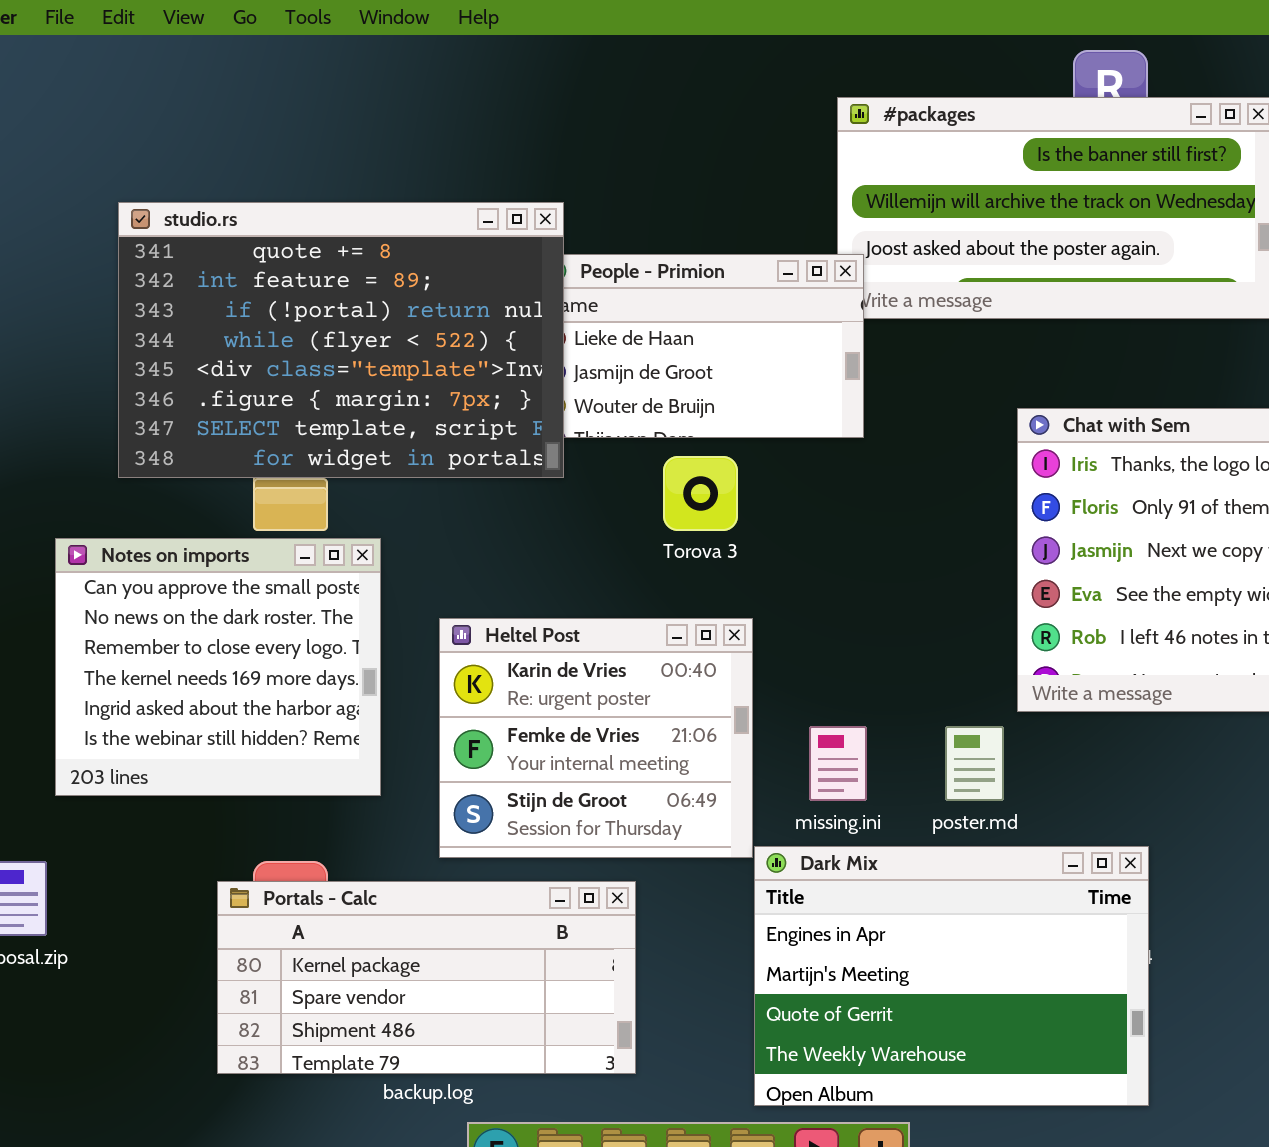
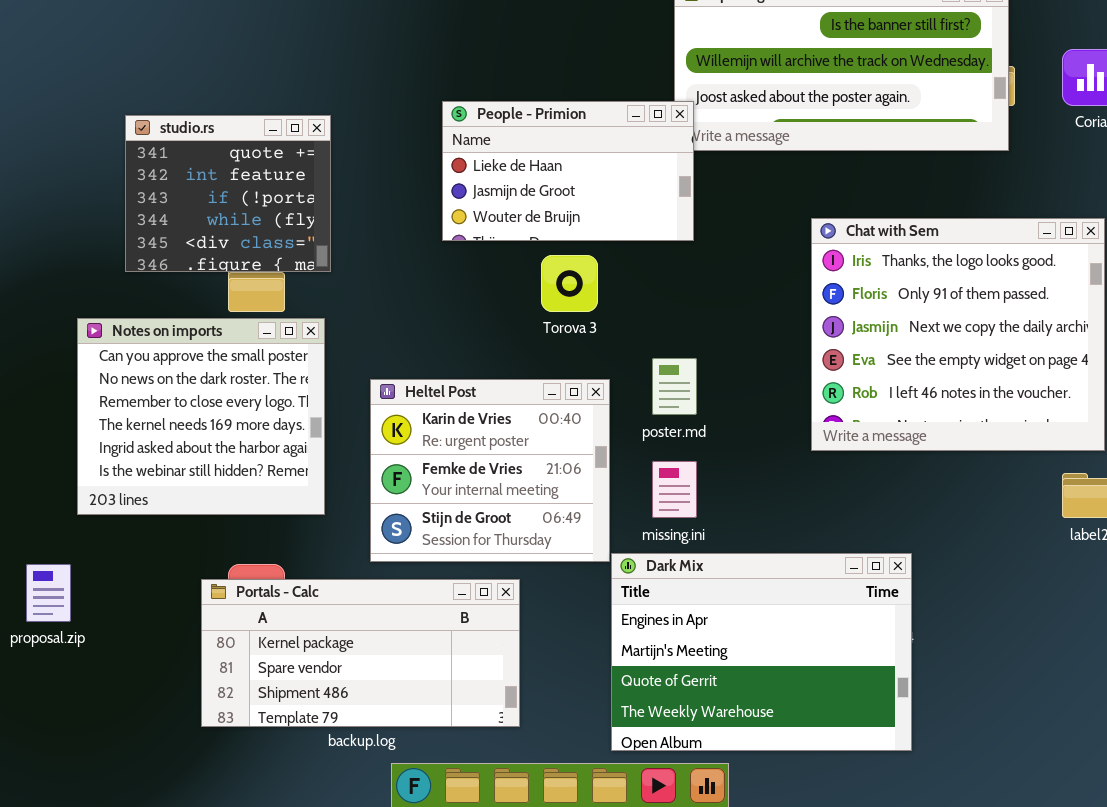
studio.rs: [118,202,564,478] -> [125,115,331,272], resized
poster.md: [945,726,1004,801] -> [652,358,697,415], moved

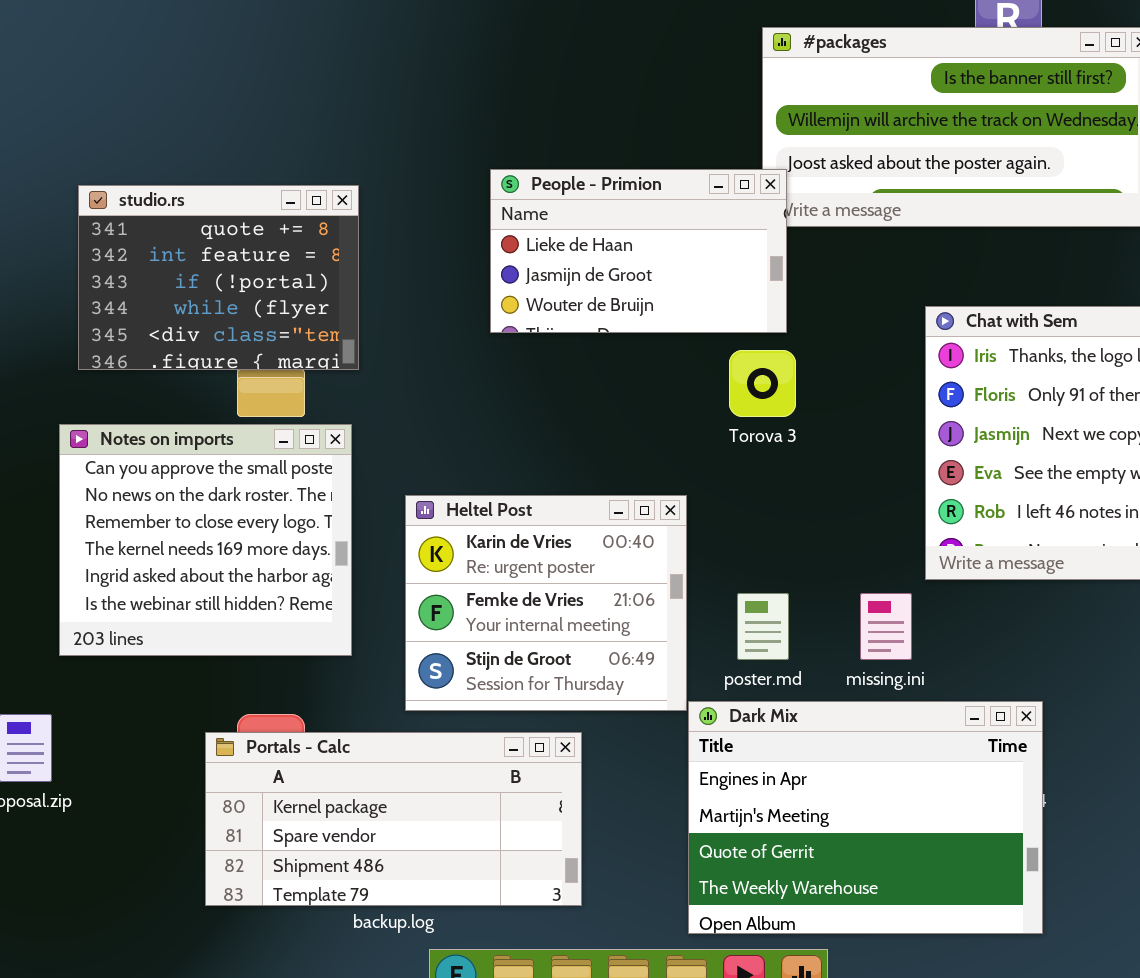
studio.rs: [125,115,331,272] -> [78,185,359,370], resized
Torova 3: [541,255,598,312] -> [729,350,796,417], moved
poster.md: [652,358,697,415] -> [737,593,789,660], moved
missing.ini: [652,461,697,518] -> [860,593,912,660], moved

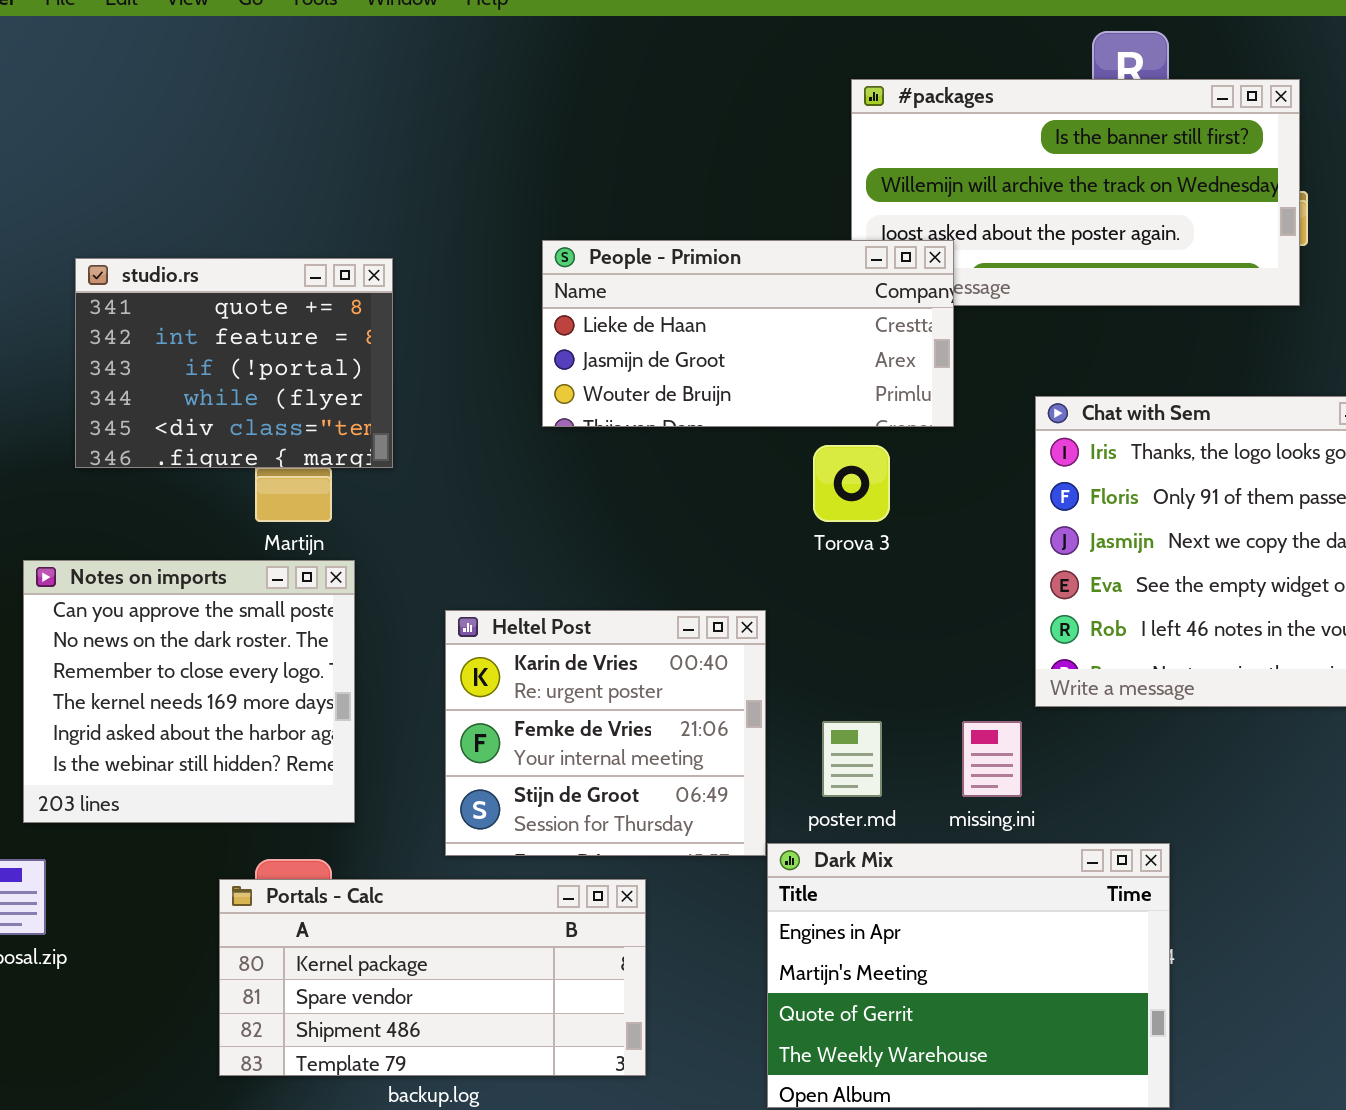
People - Primion: [490,169,787,333] -> [542,240,954,427], resized
Notes on imports: [59,424,352,656] -> [23,560,355,823], moved

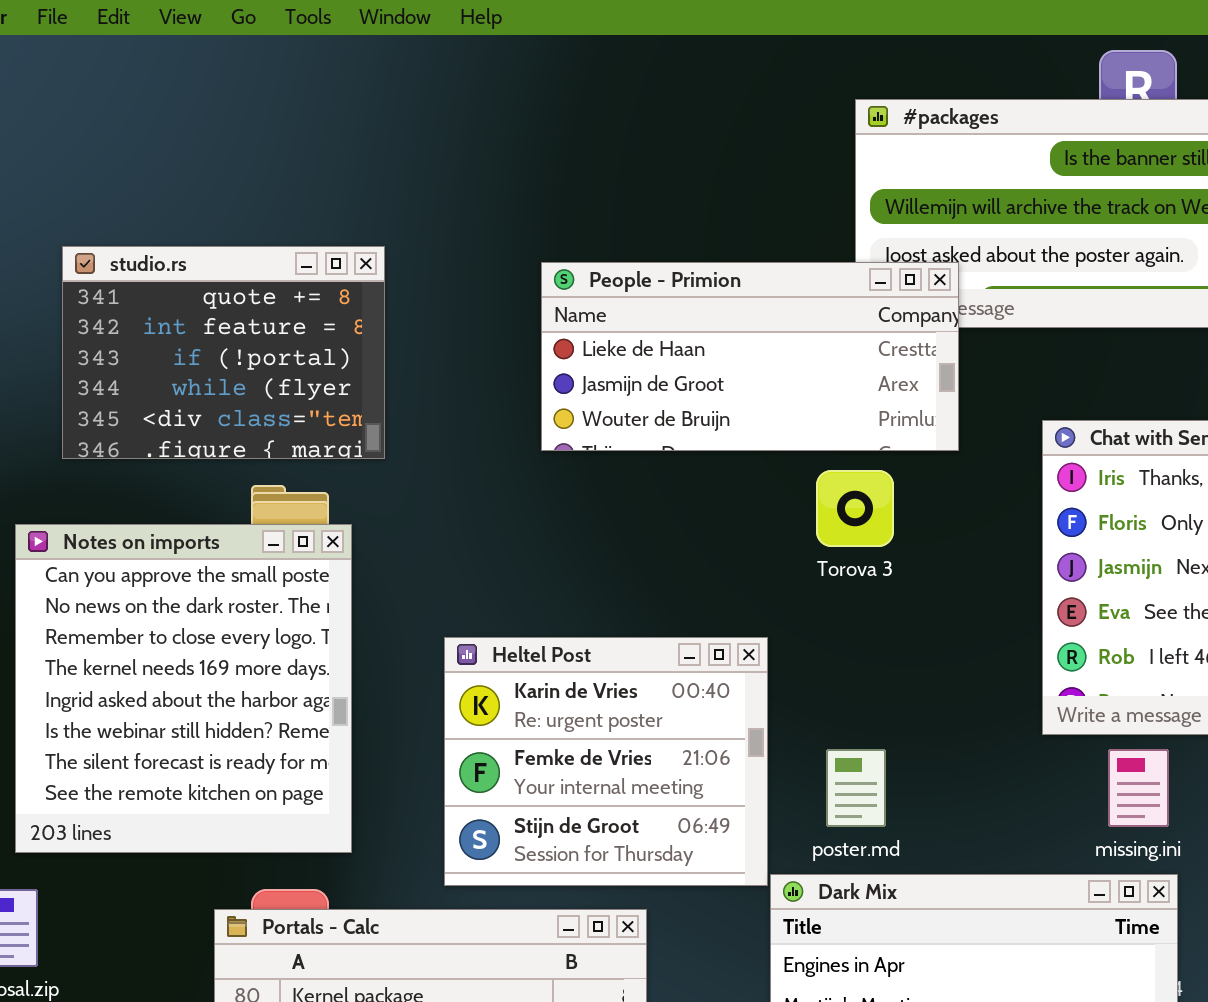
studio.rs: [75,258,393,468] -> [62,246,385,459], moved
Notes on imports: [23,560,355,823] -> [15,524,352,853], resized
missing.ini: [962,721,1022,797] -> [1108,749,1169,827], moved

